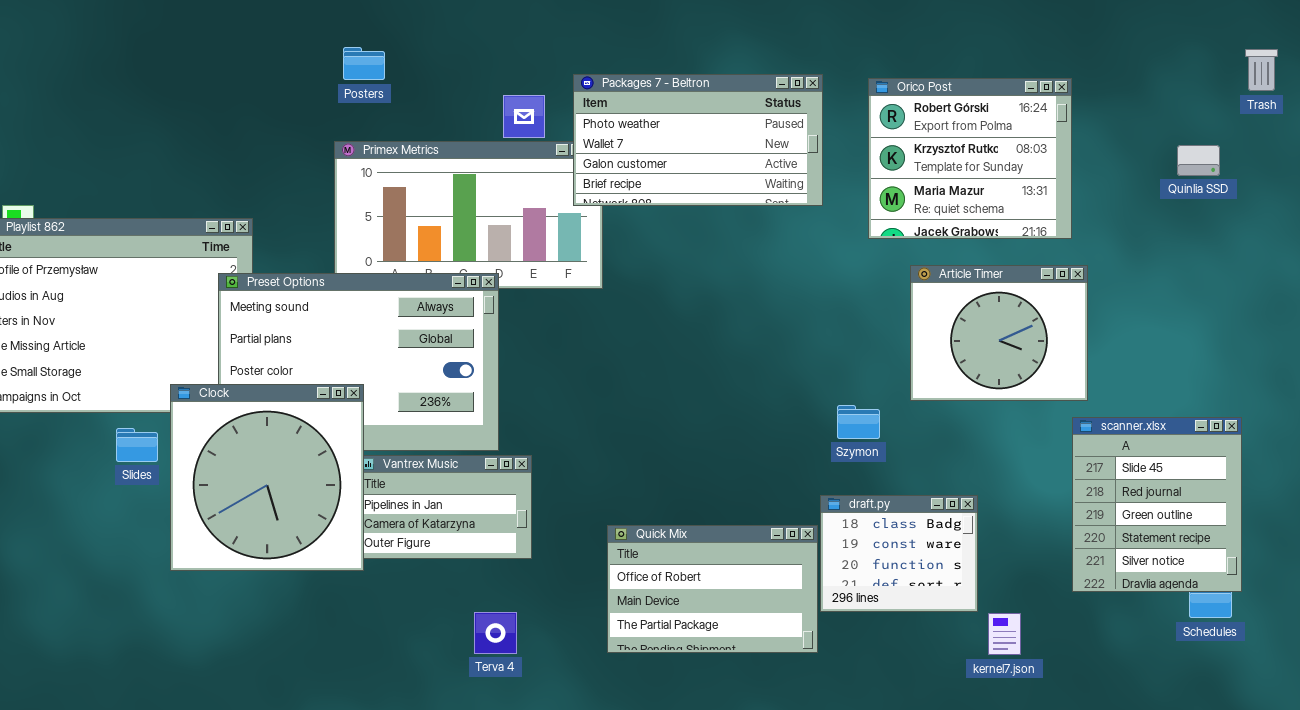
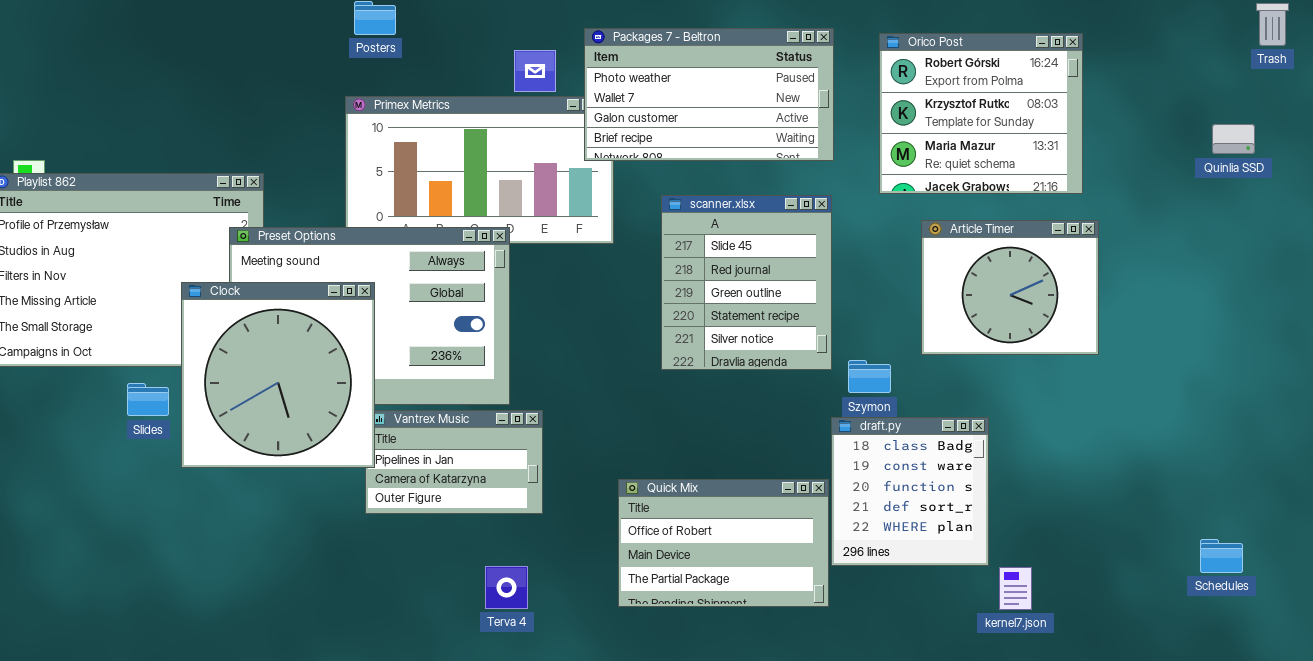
Quinlia SSD: [1177,145,1220,176] -> [1212,124,1255,154], moved
Clock: [170,384,364,571] -> [181,282,375,468], moved
scanner.xlsx: [1072,417,1242,592] -> [661,195,832,370], moved
draft.py: [820,495,978,612] -> [831,417,989,566], resized

